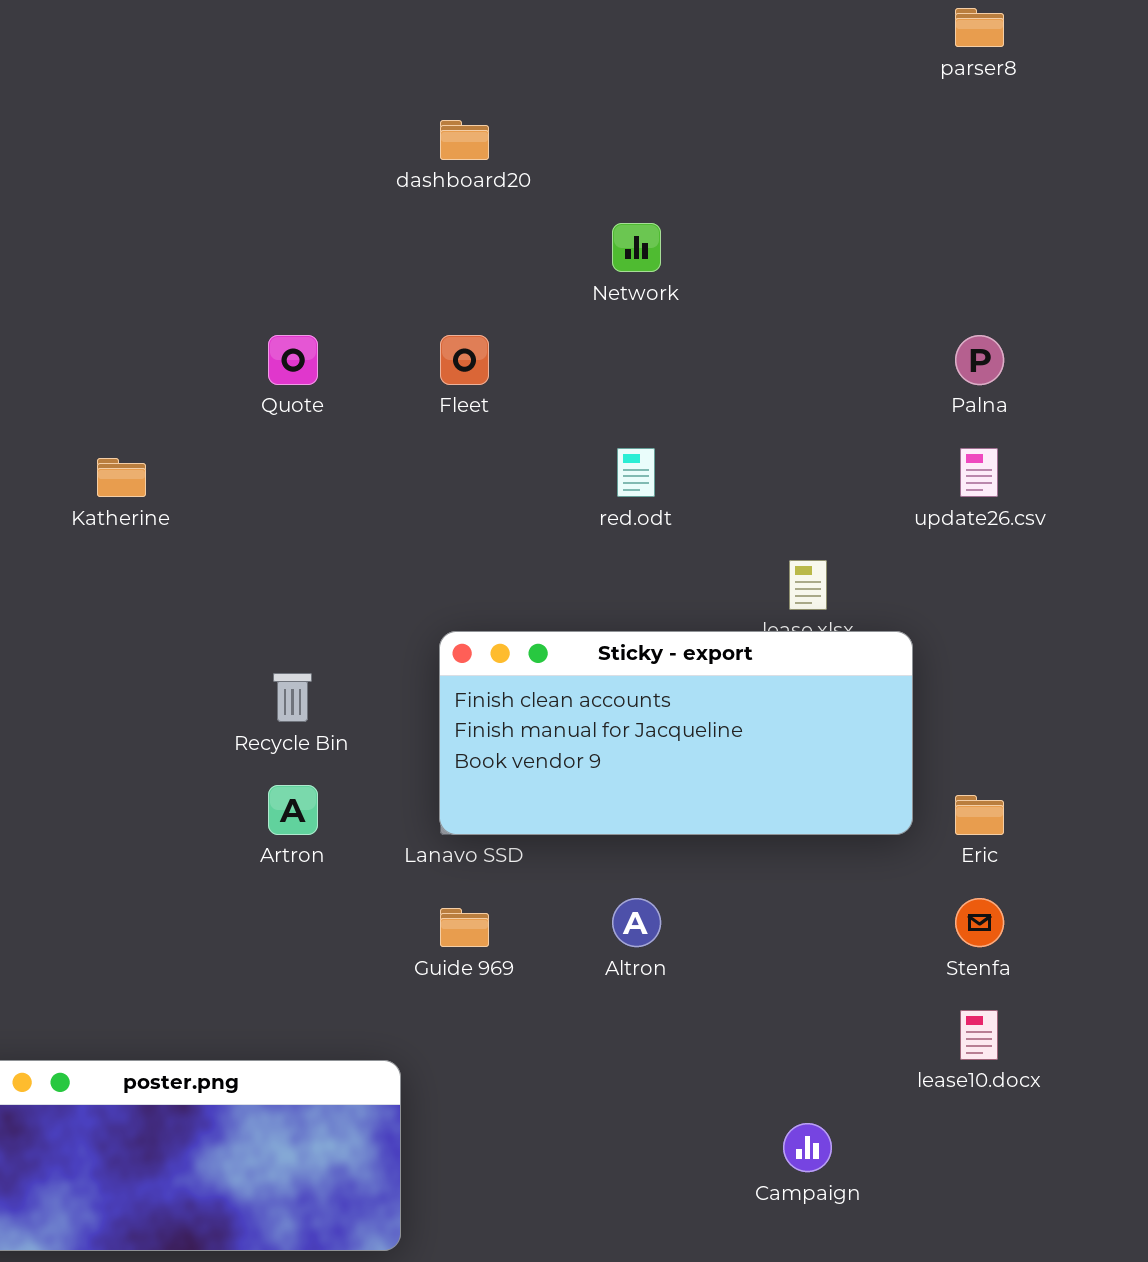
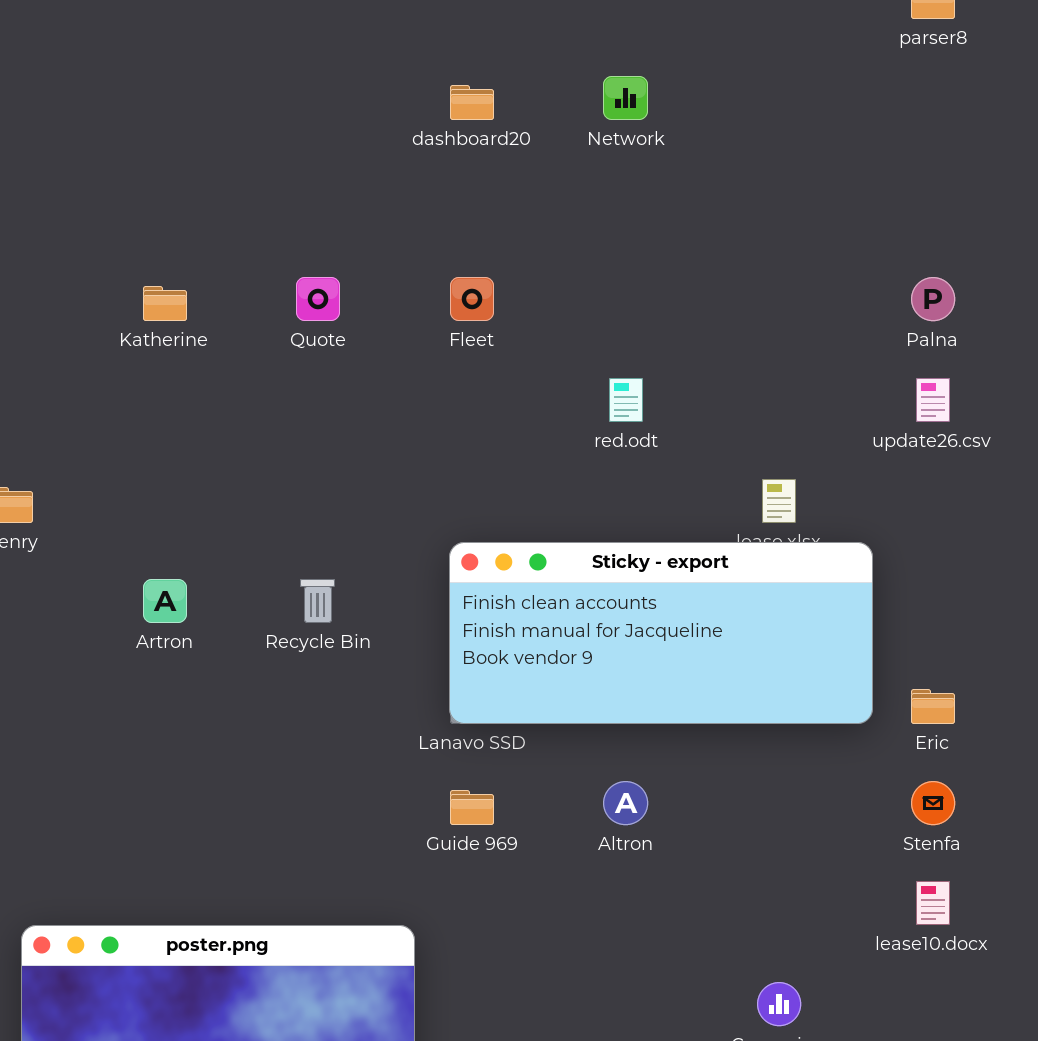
Network: [612,223,661,272] -> [603,76,648,120], moved
Katherine: [97,458,146,497] -> [143,286,187,321], moved
Artron: [268,785,318,835] -> [143,579,187,623], moved

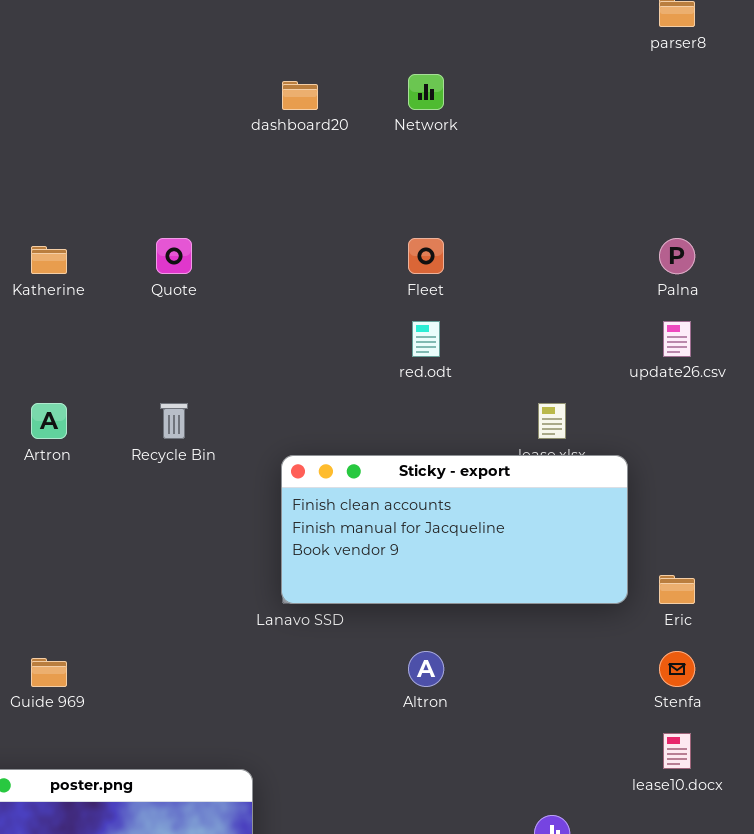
Fleet: [450,277,494,321] -> [408,238,444,274], moved
Artron: [143,579,187,623] -> [31,403,67,439], moved
Recycle Bin: [300,579,335,623] -> [160,403,188,439], moved
Guide 969: [450,790,494,825] -> [31,658,67,687], moved

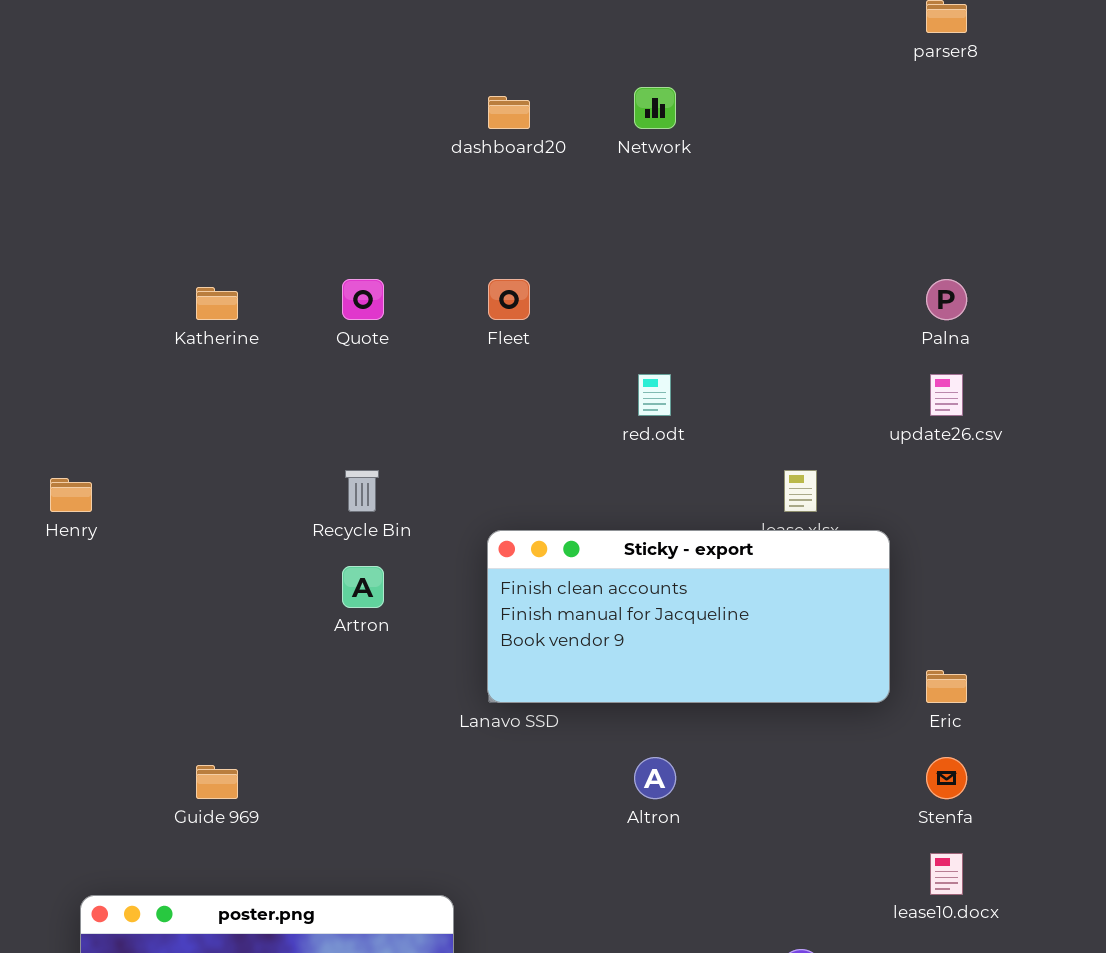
Fleet: [408,238,444,274] -> [488,279,530,320], moved
Artron: [31,403,67,439] -> [342,566,384,608], moved

